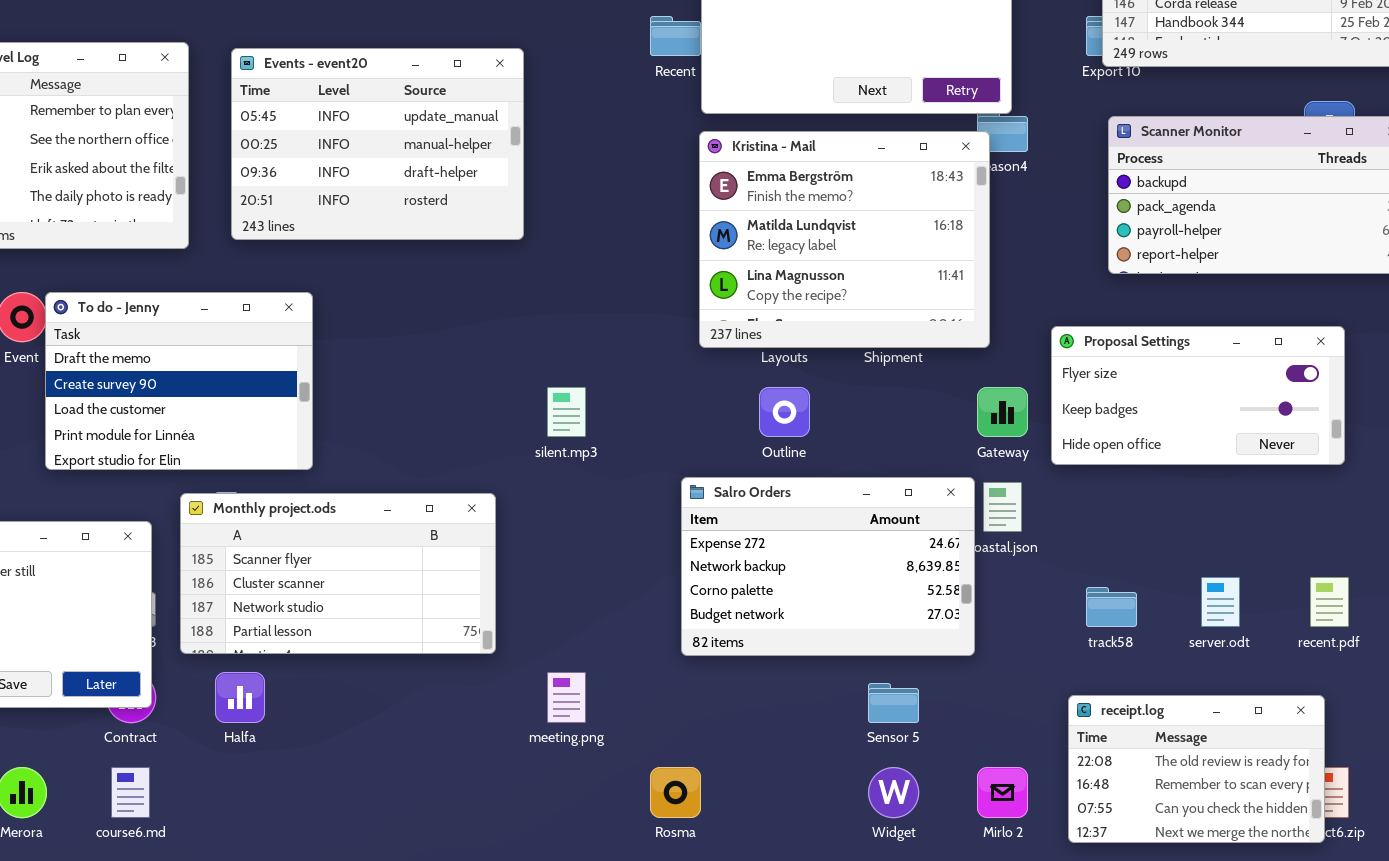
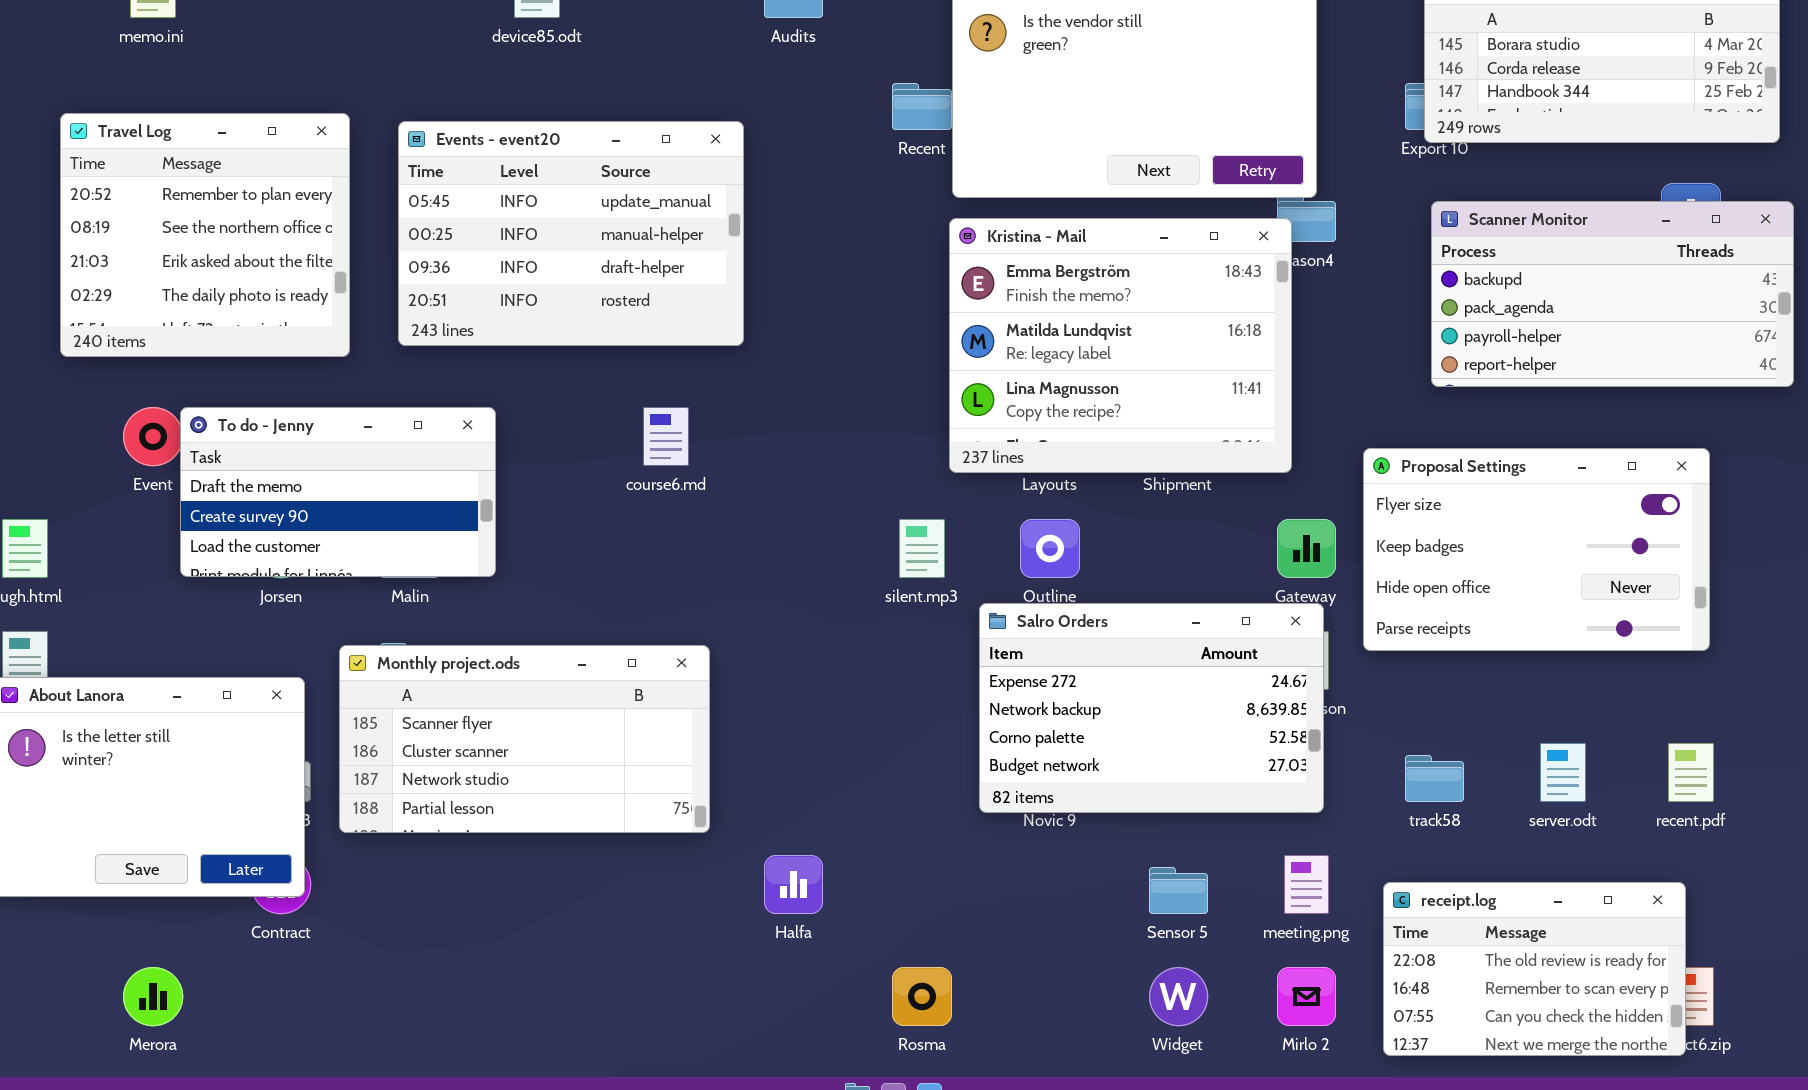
To do - Jenny: [45,292,313,470] -> [180,407,496,577], resized
Proposal Settings: [1051,326,1345,465] -> [1363,448,1710,651], resized
silent.mp3: [547,387,586,437] -> [899,519,945,578], moved
Salro Orders: [681,477,975,656] -> [979,603,1324,813], moved
Halfa: [215,672,265,723] -> [764,855,823,914], moved
meeting.png: [547,672,586,723] -> [1284,855,1329,914], moved
course6.md: [111,767,150,818] -> [643,407,689,466], moved

